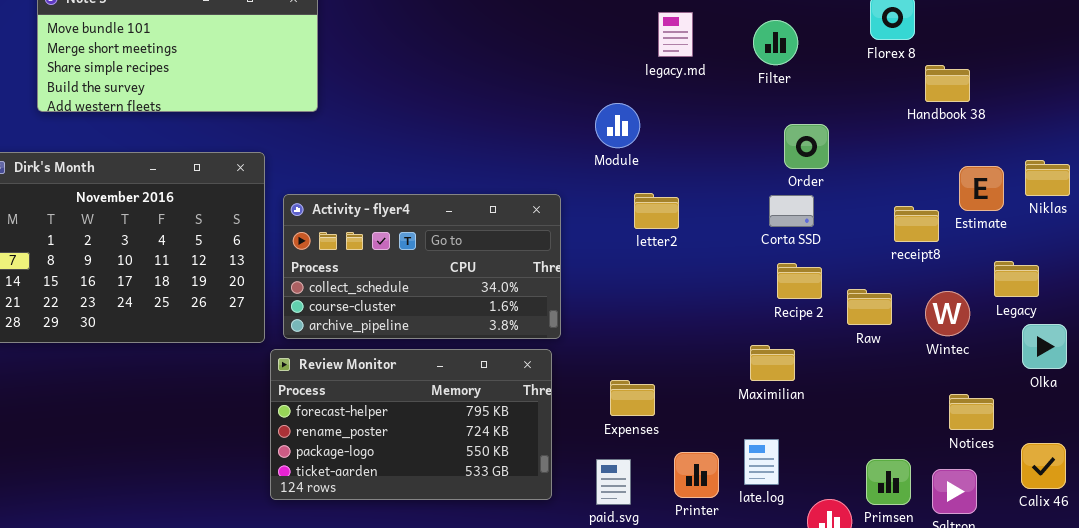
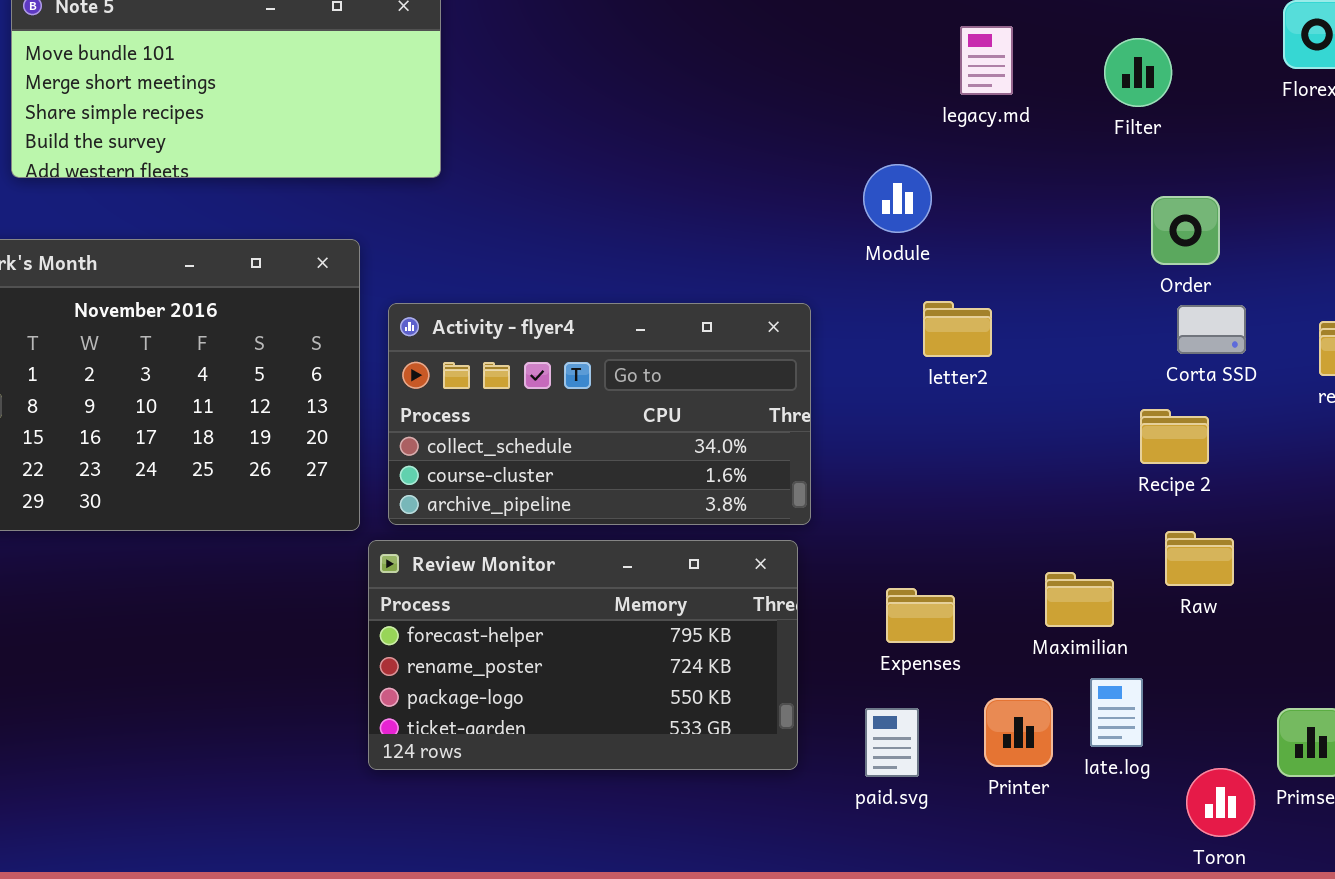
Corta SSD: [769,195,814,227] -> [1177,305,1246,354], moved
Raw: [847,289,892,325] -> [1165,531,1234,586], moved
Maximilian: [750,345,795,381] -> [1045,572,1114,627], moved

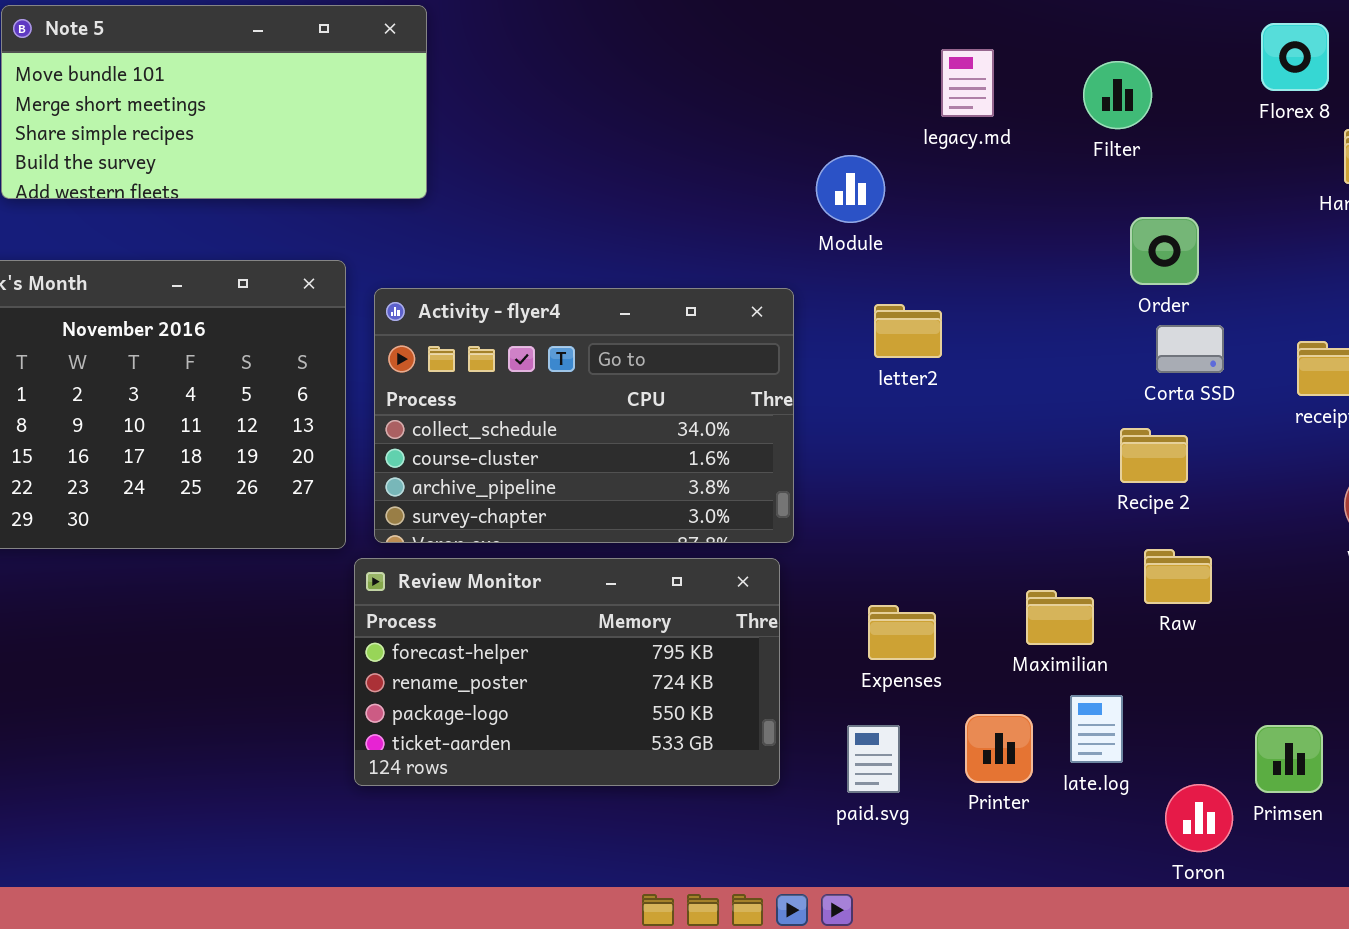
Module: [863,164,932,233] -> [816,155,885,223], moved
letter2: [923,301,992,357] -> [874,304,942,358], moved
Activity - flyer4: [388,303,811,525] -> [374,288,794,543], resized

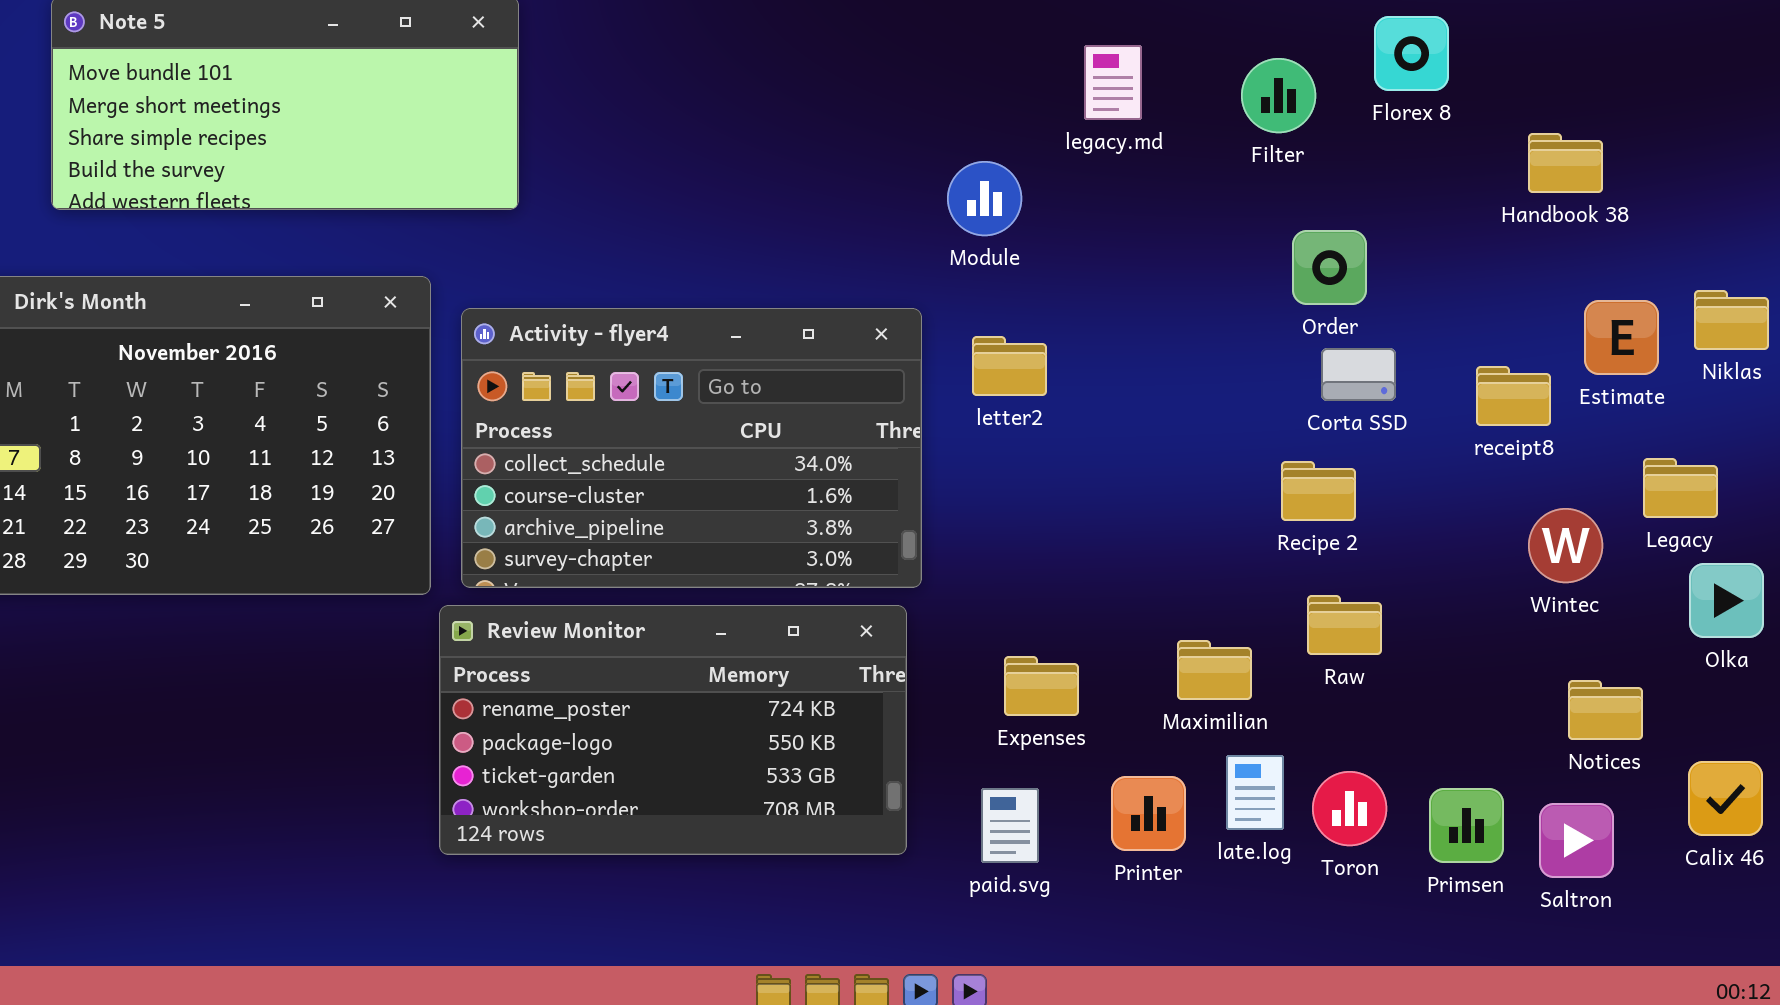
Florex 8: [1261,23,1329,91] -> [1374,16,1449,91], moved
letter2: [874,304,942,358] -> [972,336,1047,396], moved
Review Monitor: [354,558,780,786] -> [439,605,907,855], scrolled down 1 row
Toron: [1165,784,1233,852] -> [1312,771,1387,846], moved

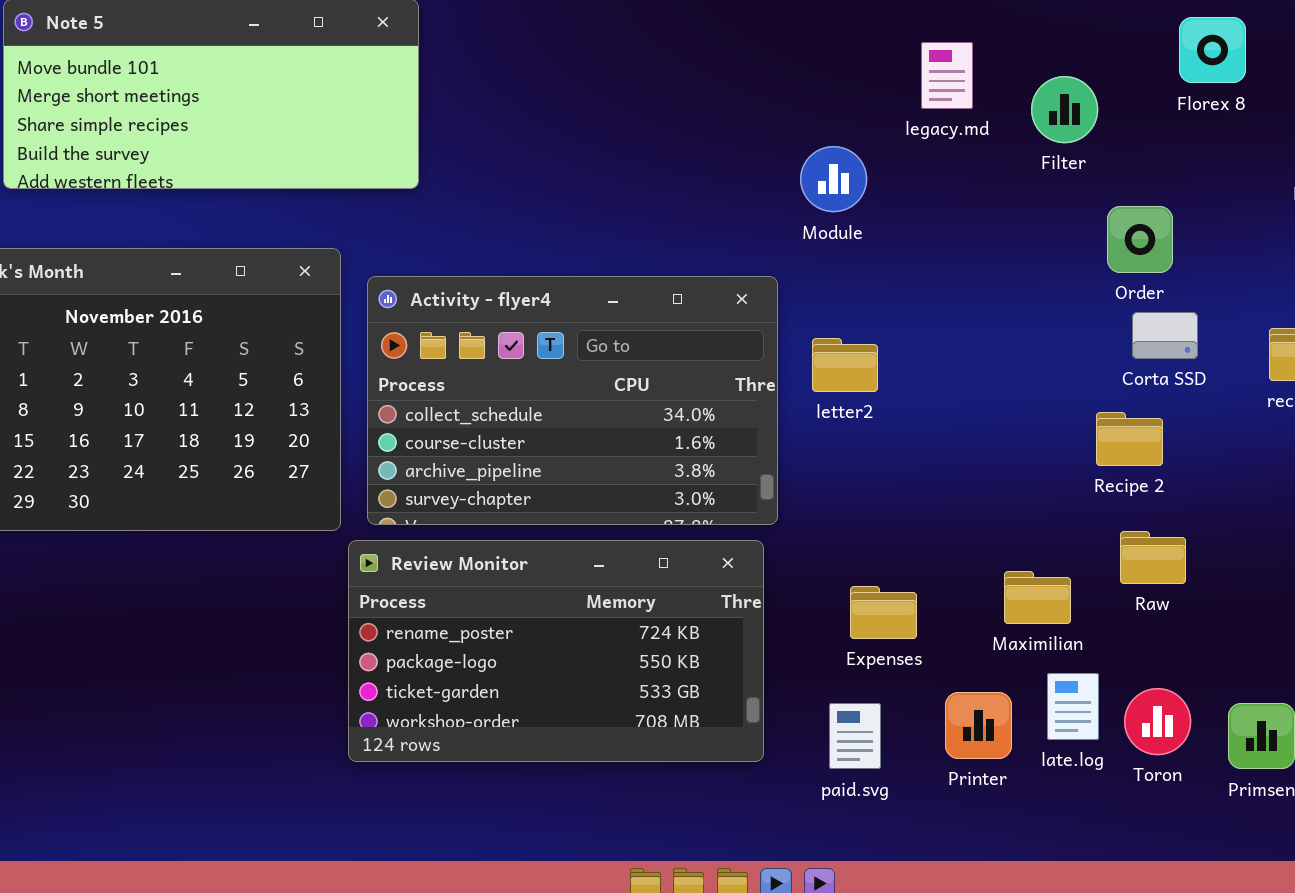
Filter: [1241,58,1316,133] -> [1031,76,1098,143], moved
letter2: [972,336,1047,396] -> [812,338,878,392], moved

